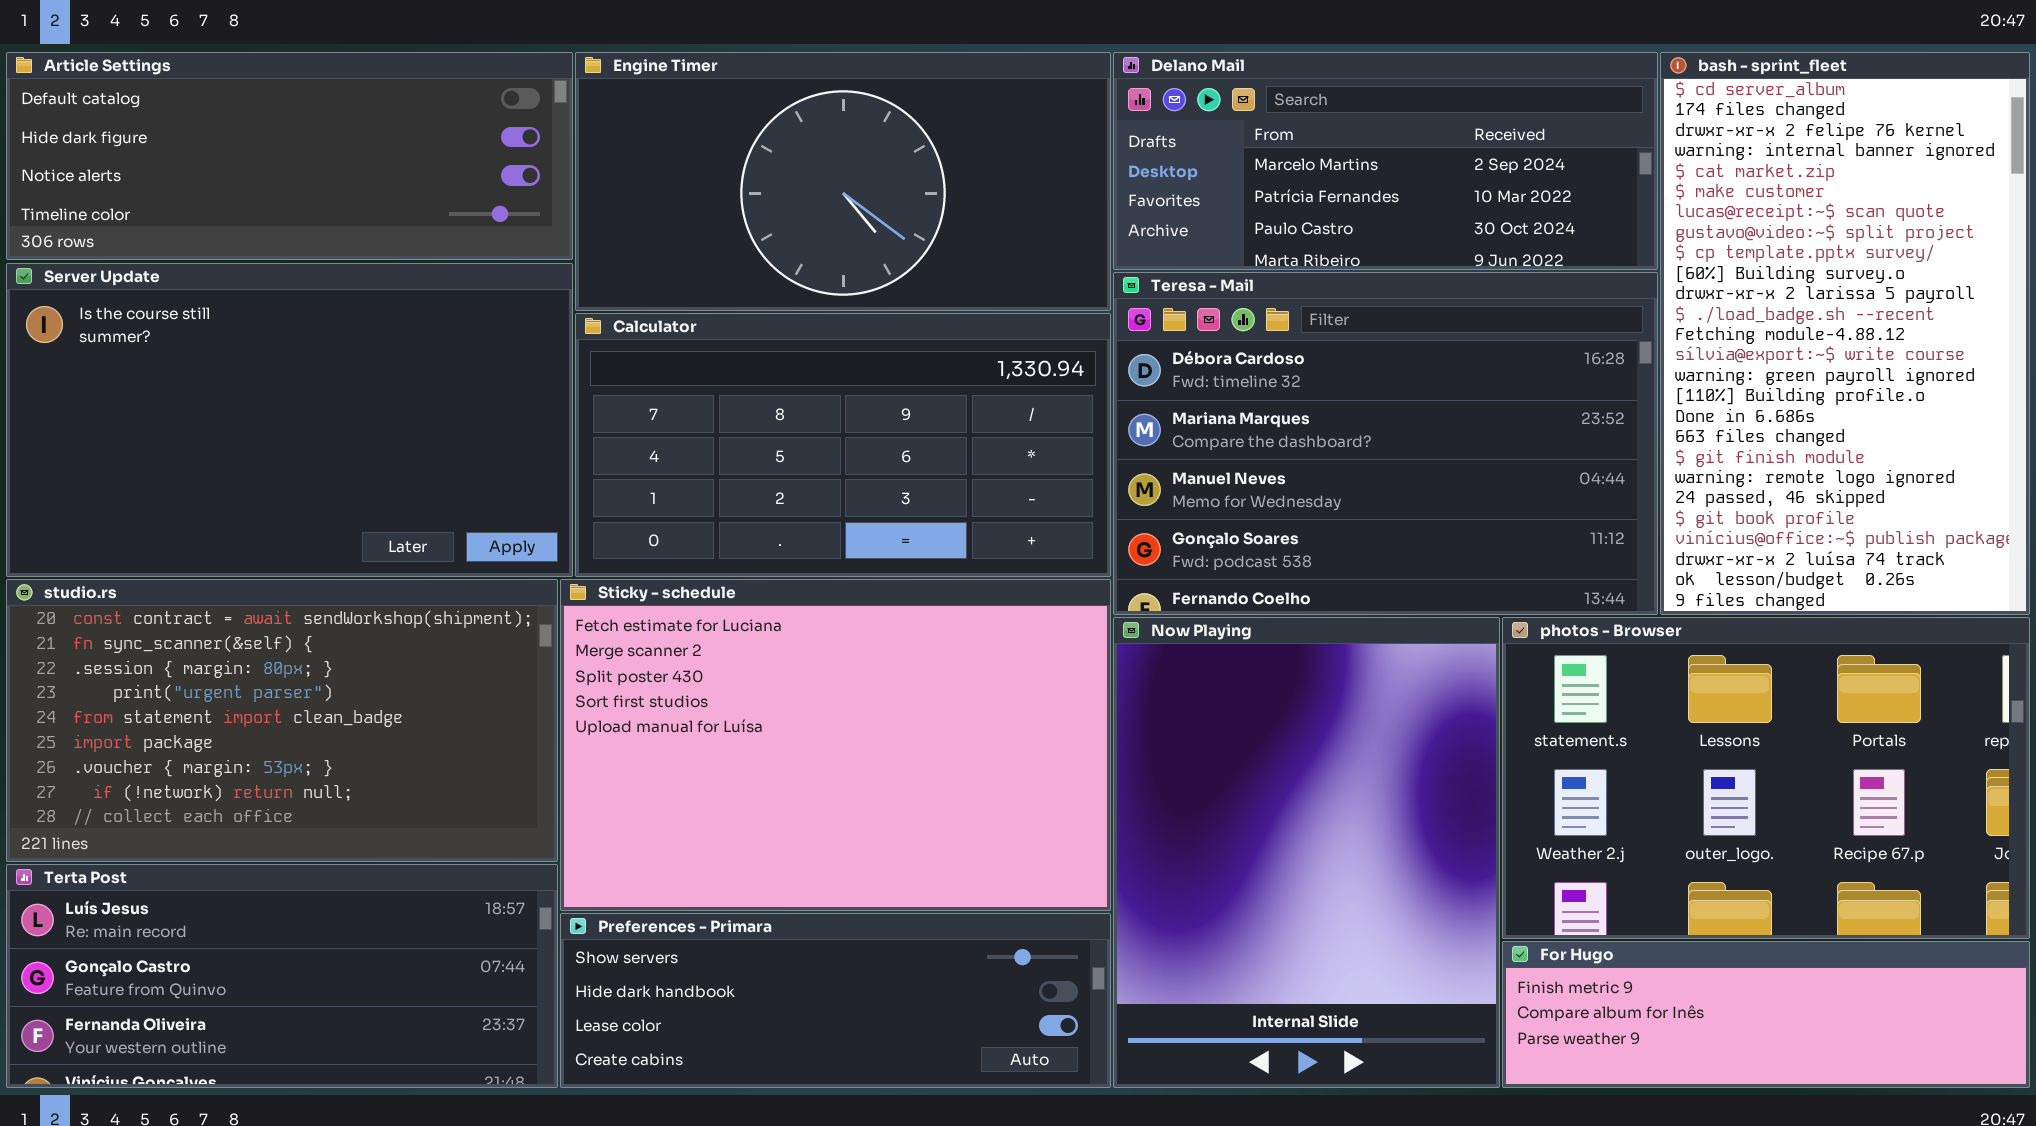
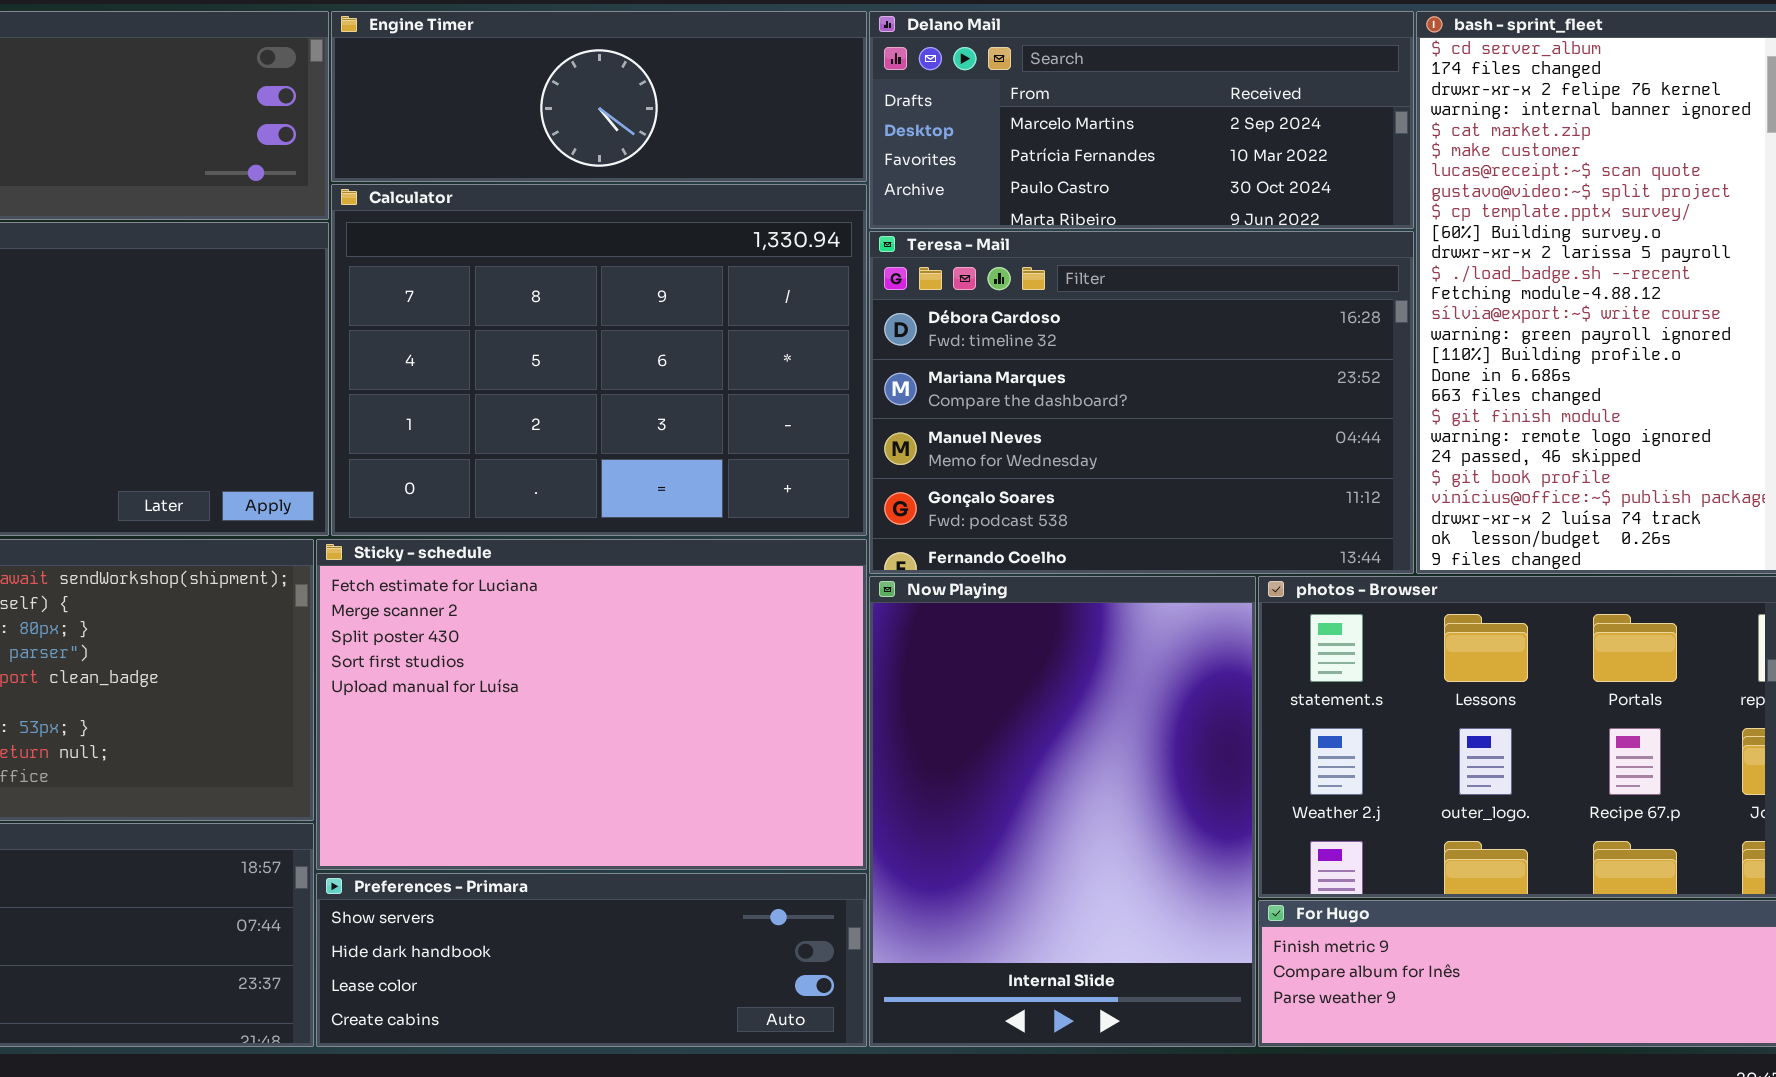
Engine Timer: [575,52,1111,311] -> [331,11,867,182], resized
Calculator: [575,313,1111,577] -> [331,184,867,536], resized

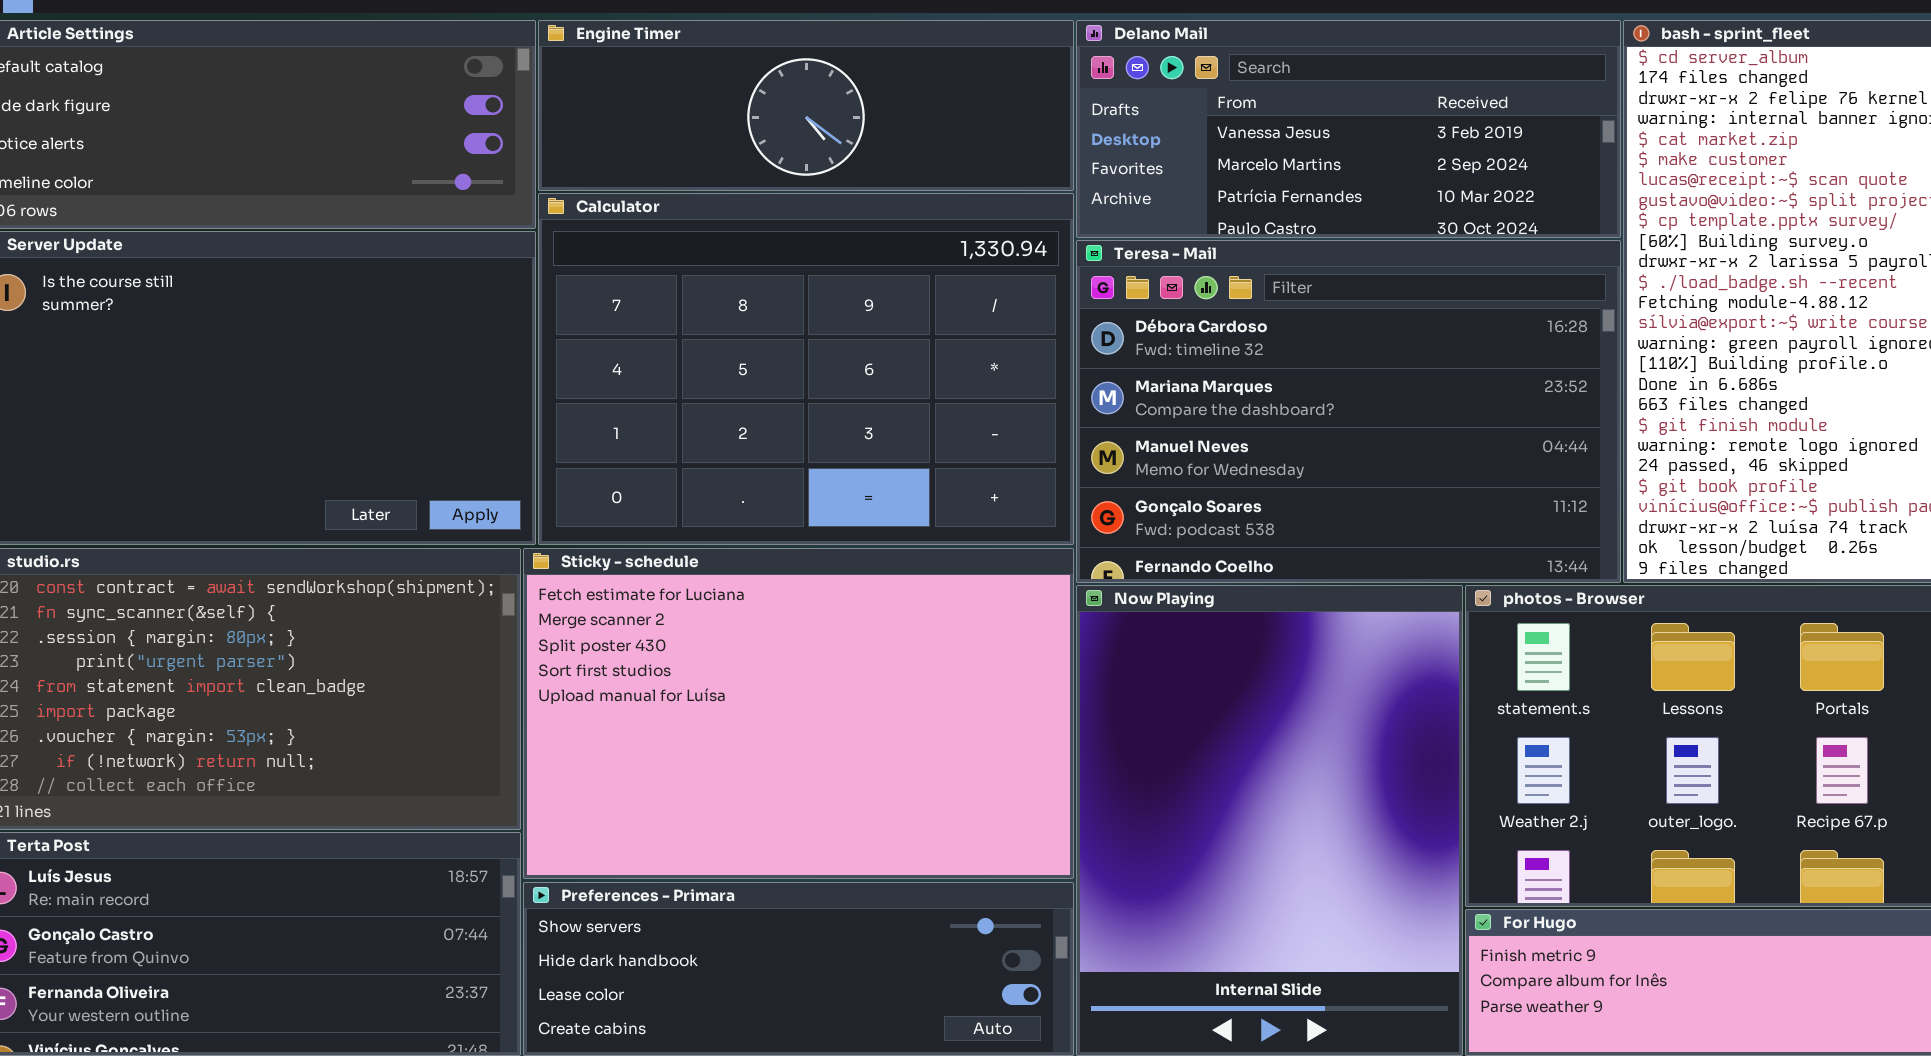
Delano Mail: [869,11,1414,229] -> [1076,20,1621,238], scrolled up 1 row

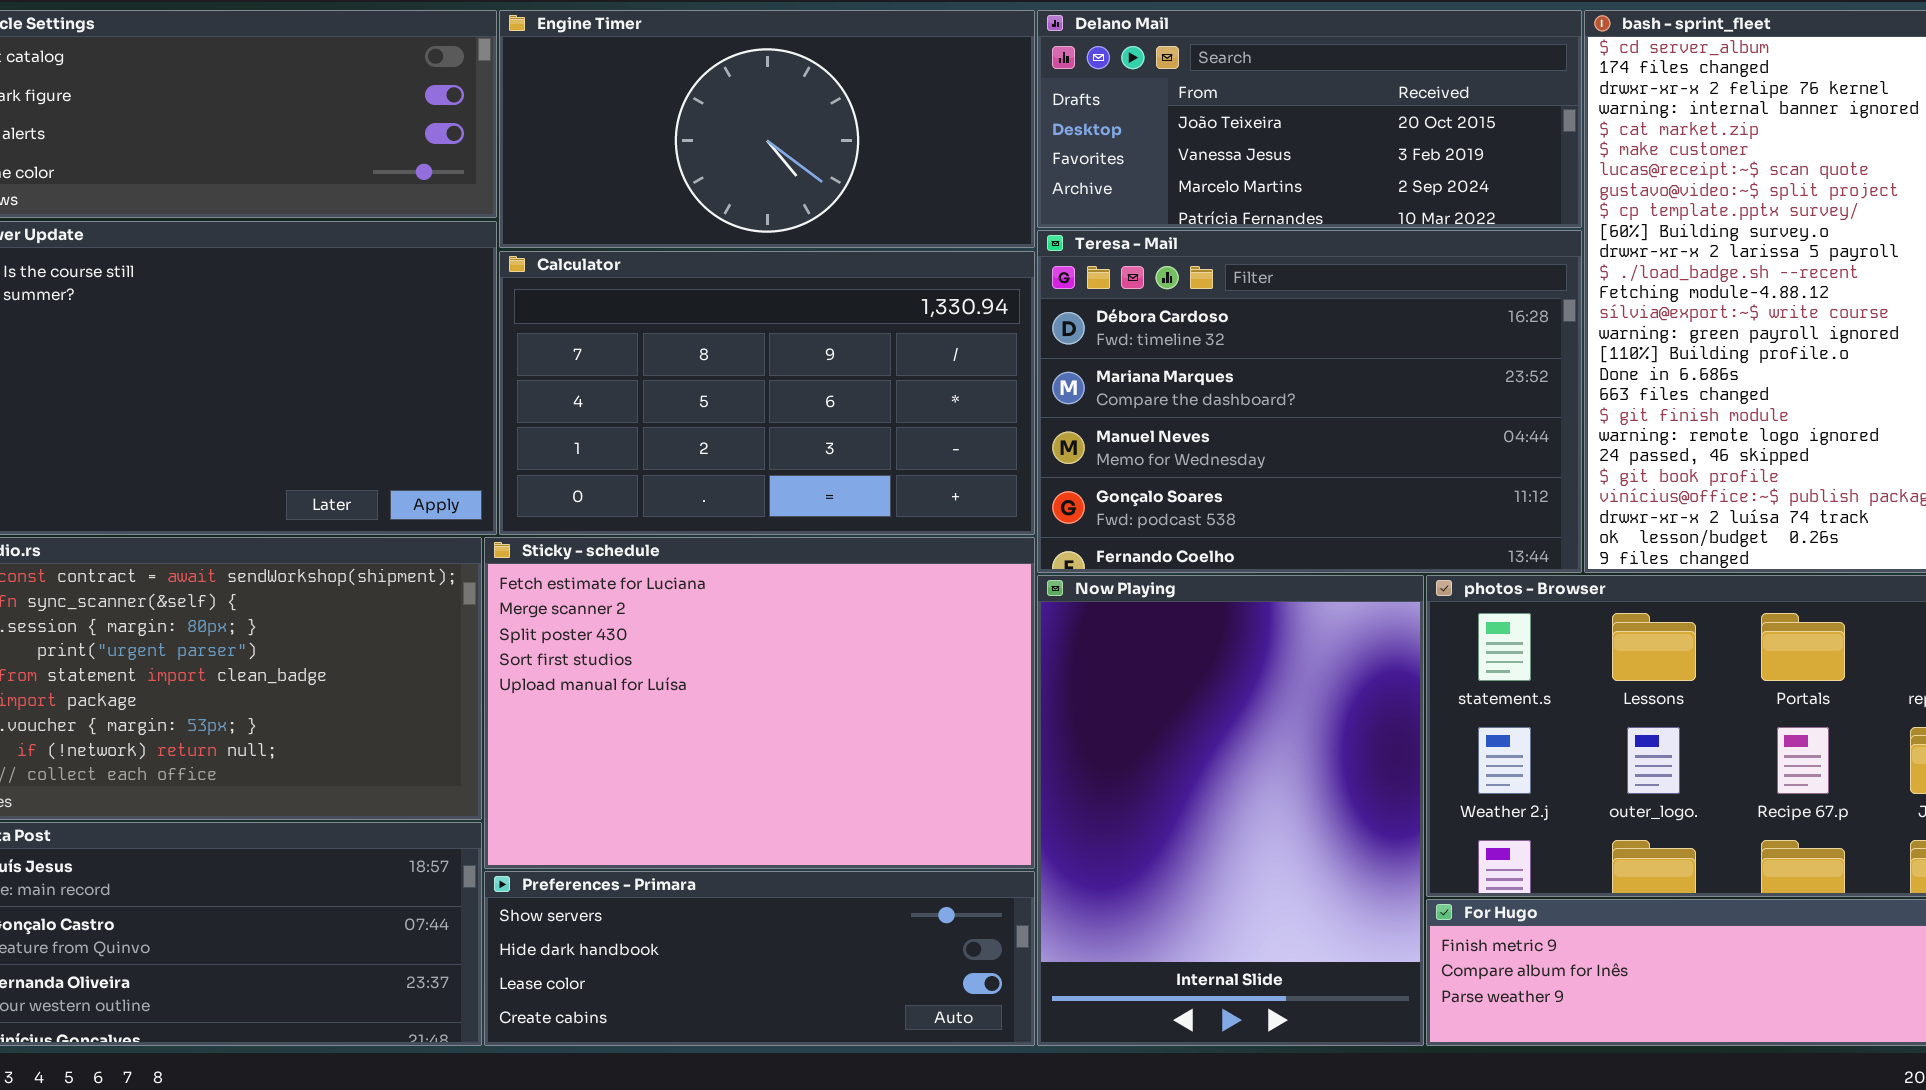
Engine Timer: [538,20,1074,191] -> [499,10,1035,248], resized
Delano Mail: [1076,20,1621,238] -> [1037,10,1582,228], scrolled up 1 row
Calculator: [538,193,1074,545] -> [499,251,1035,535], resized

